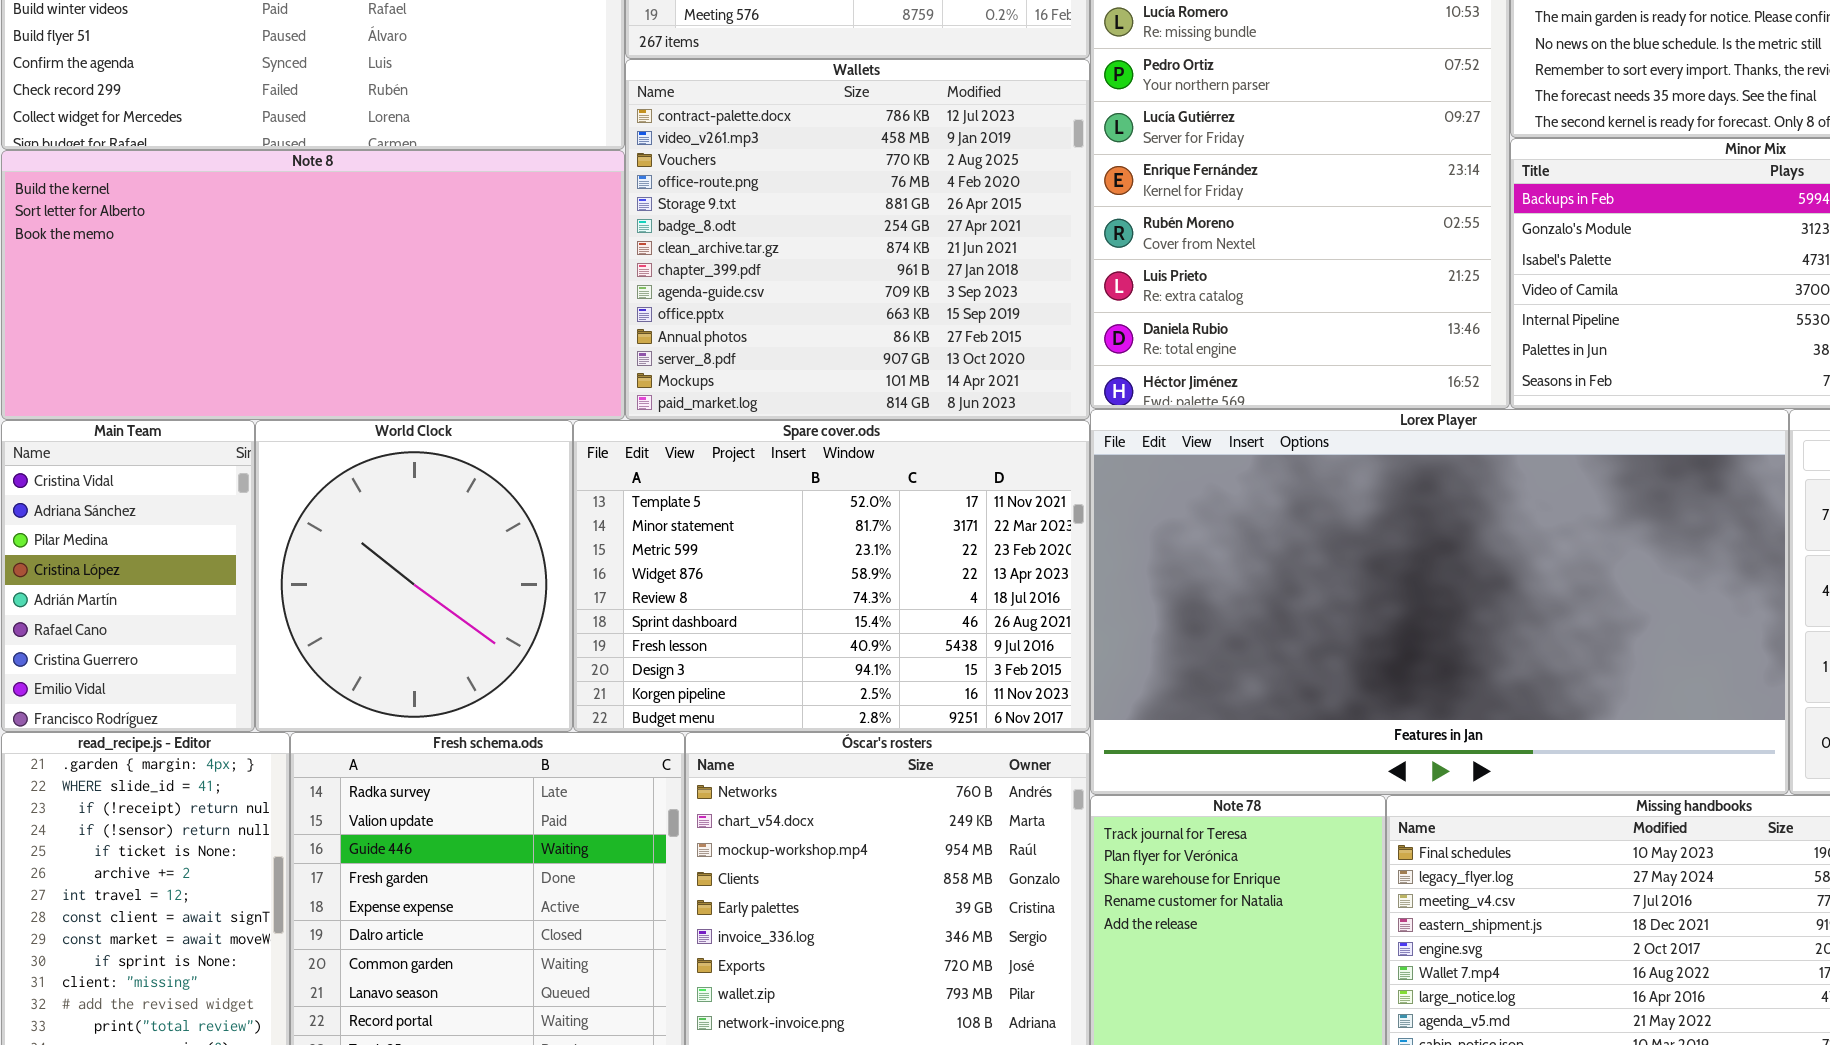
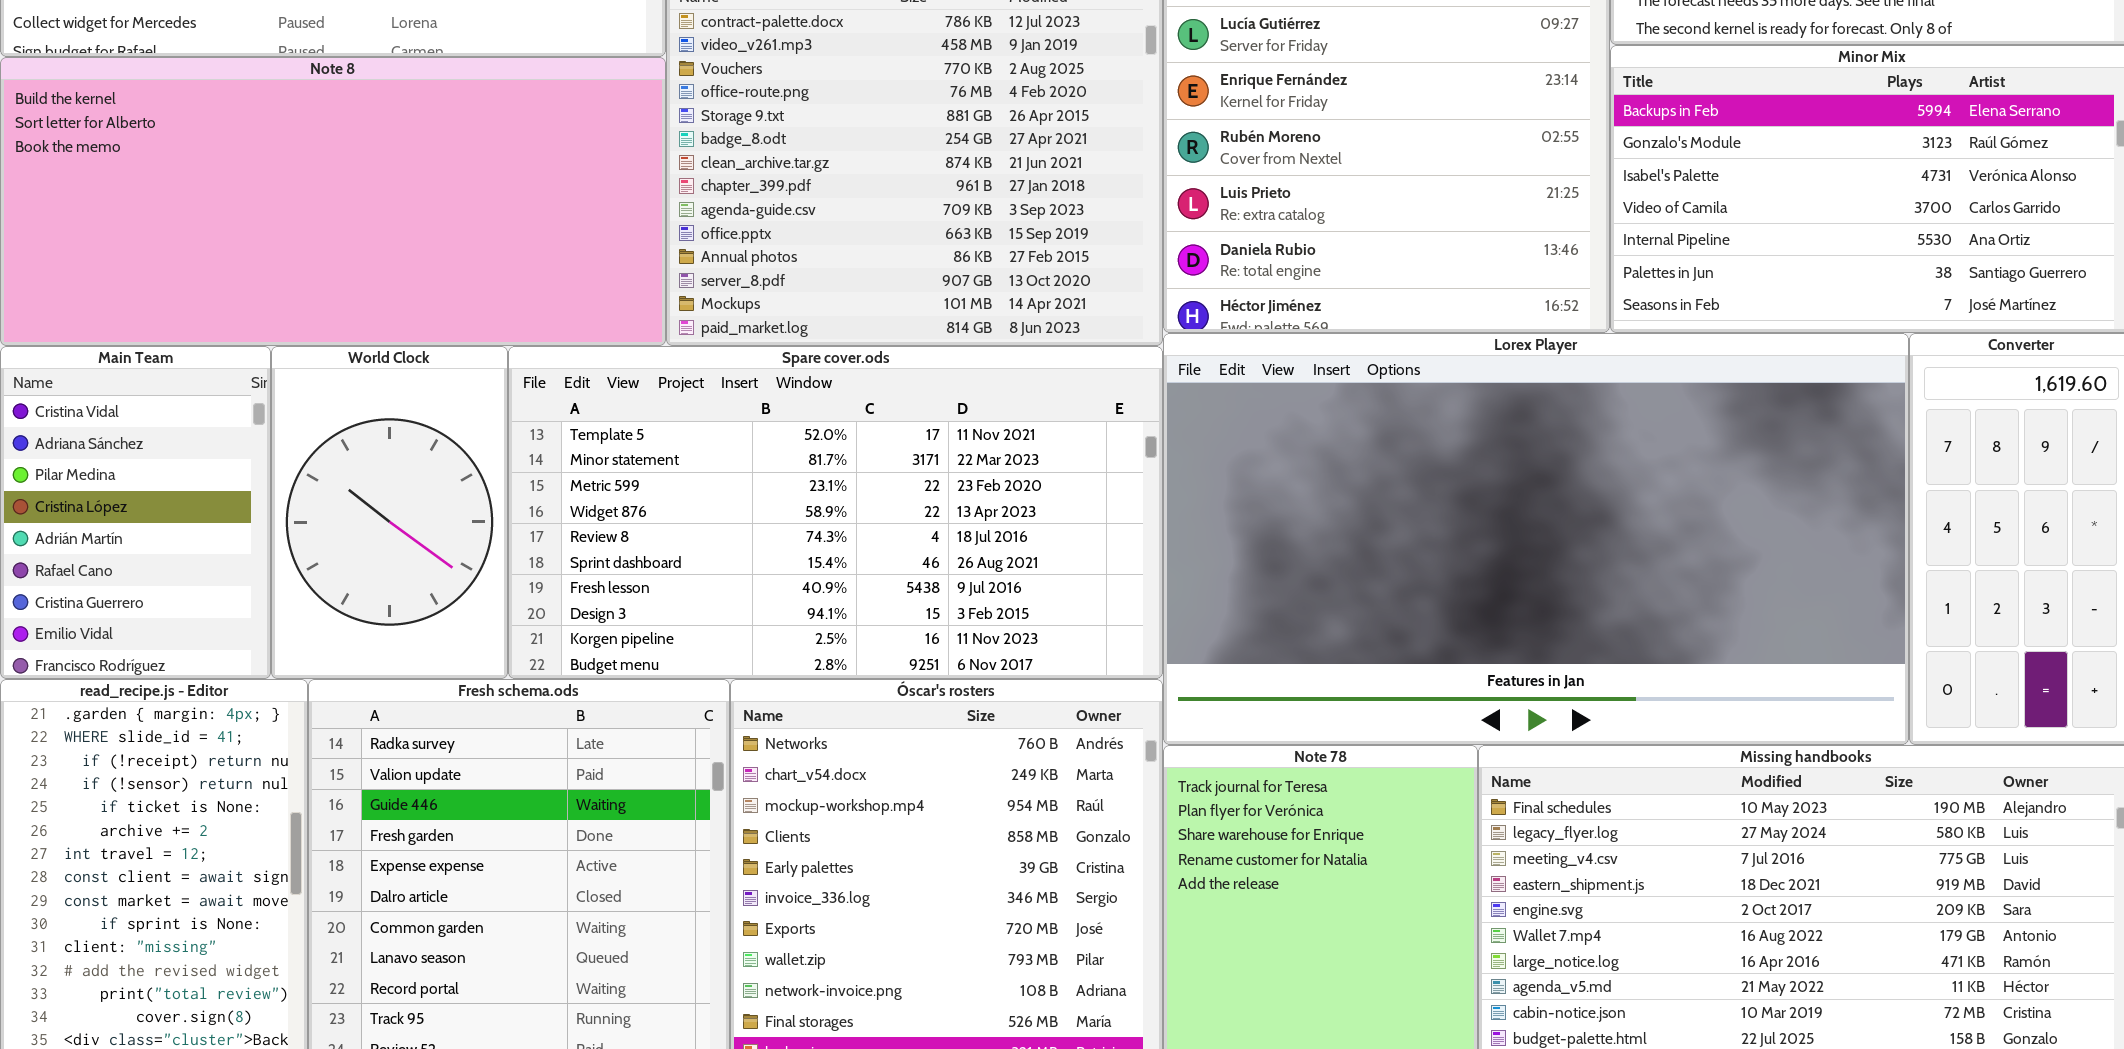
World Clock: [255,420,573,732] -> [271,346,508,679], resized
Spare cover.ods: [573,420,1090,732] -> [508,346,1163,679], resized

